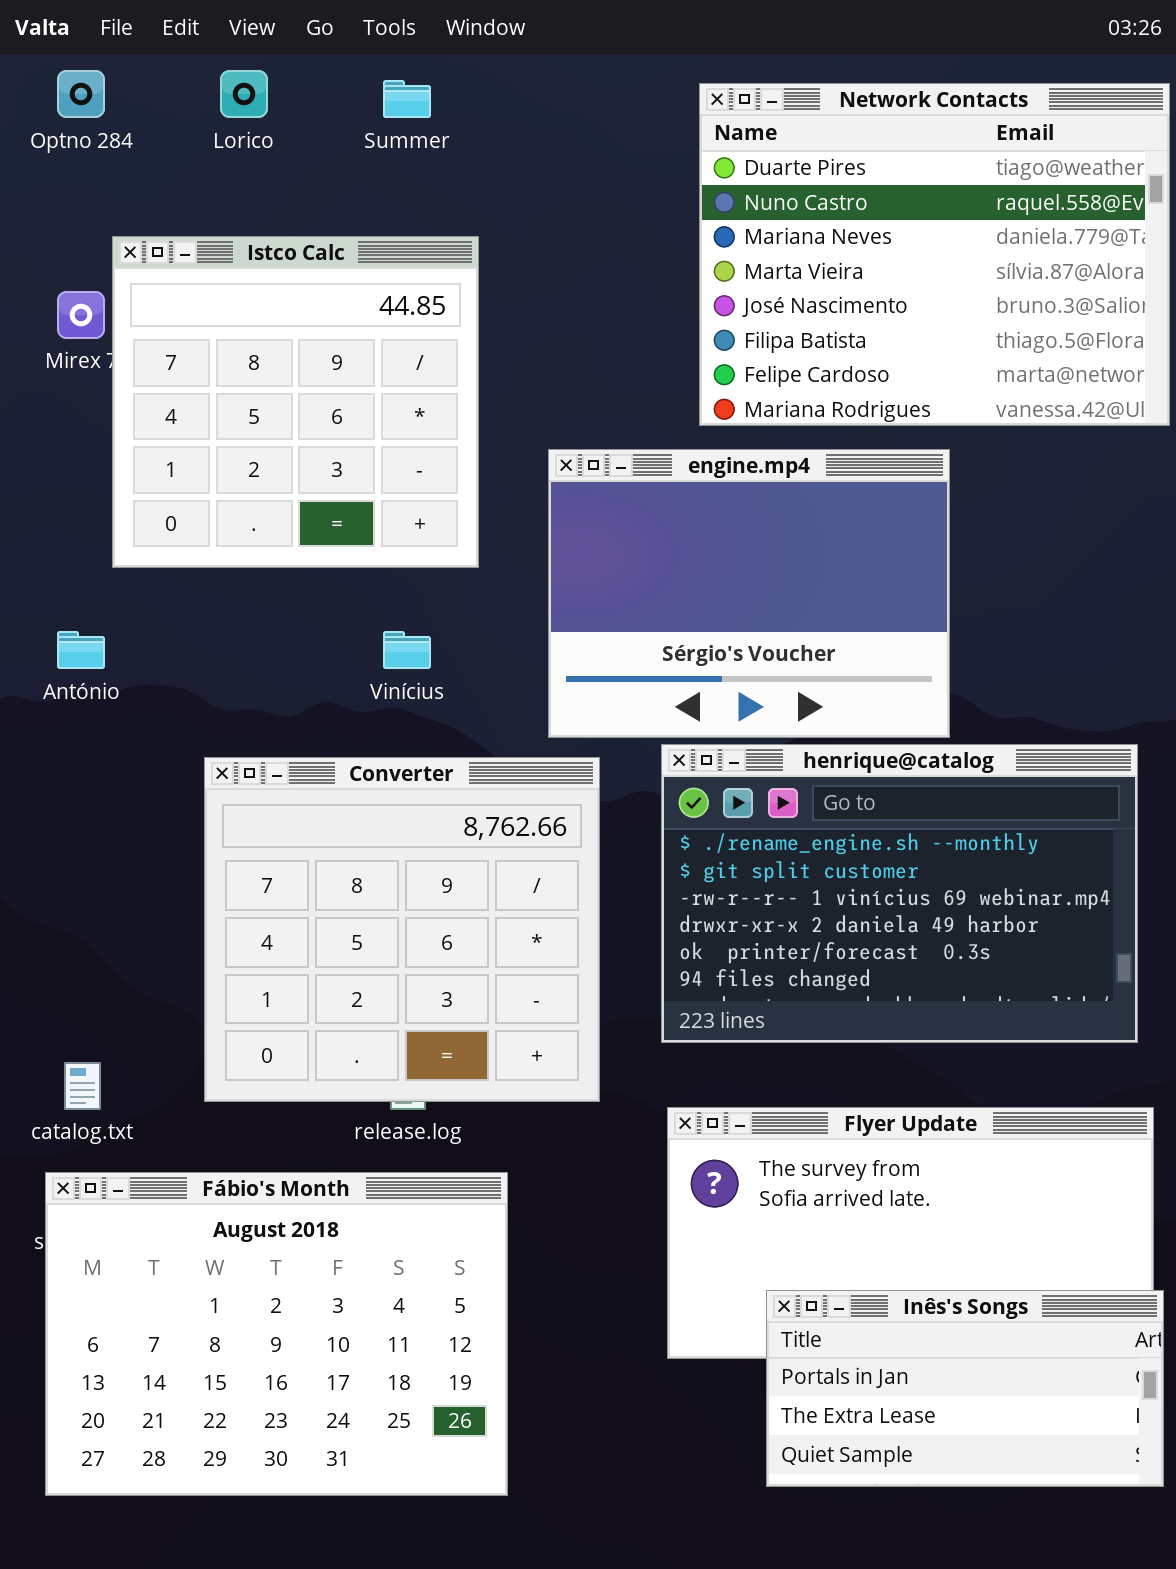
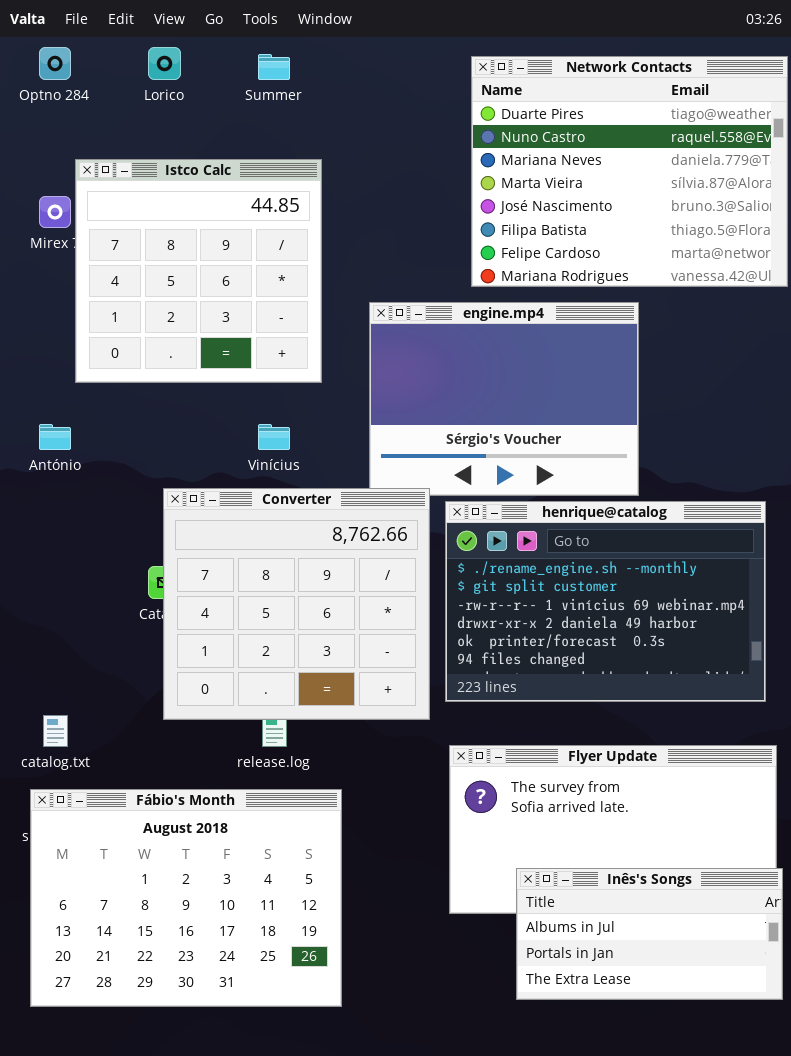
Converter: [204,757,600,1102] -> [163,488,430,720], moved
Inês's Songs: [766,1290,1164,1487] -> [516,868,783,1000], scrolled up 1 row

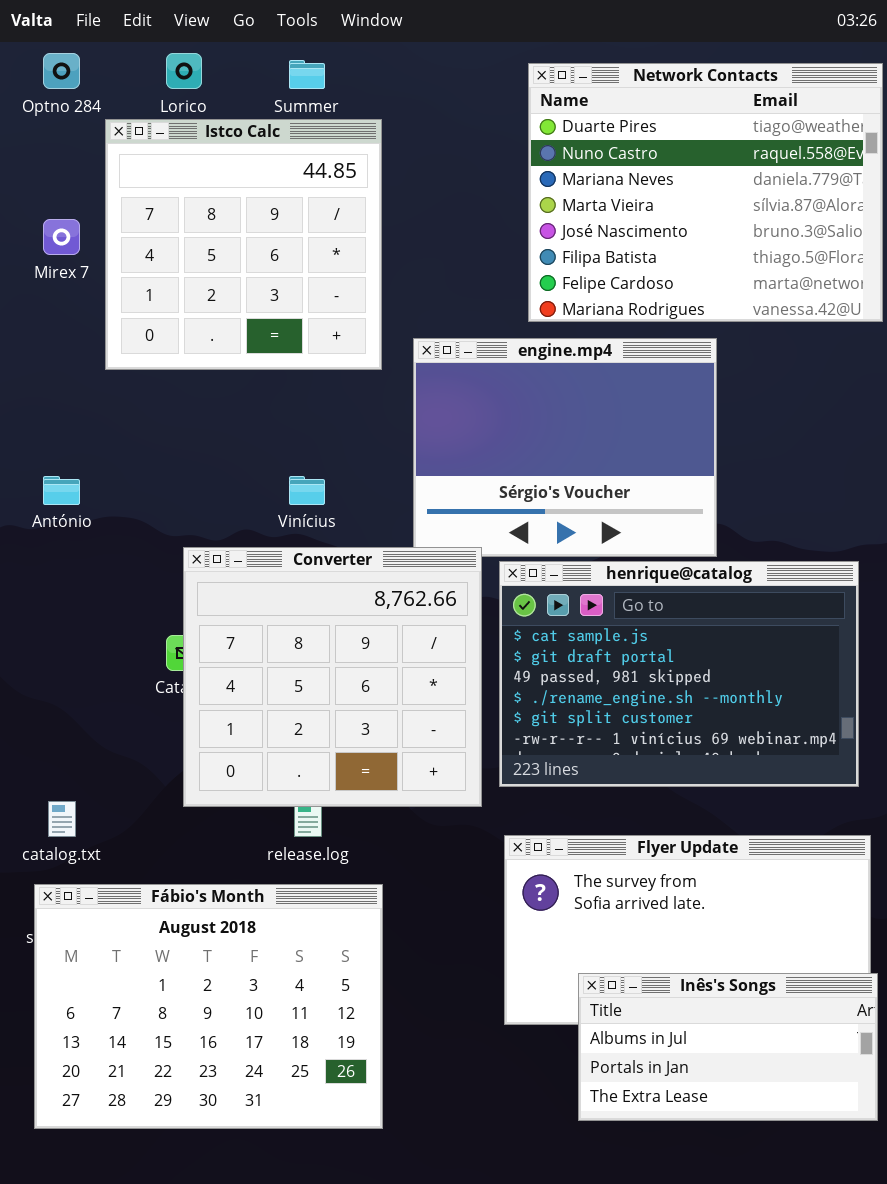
Istco Calc: [75,159,322,383] -> [105,119,382,370], moved
henrique@catalog: [445,501,766,702] -> [499,561,859,787], scrolled up 3 rows

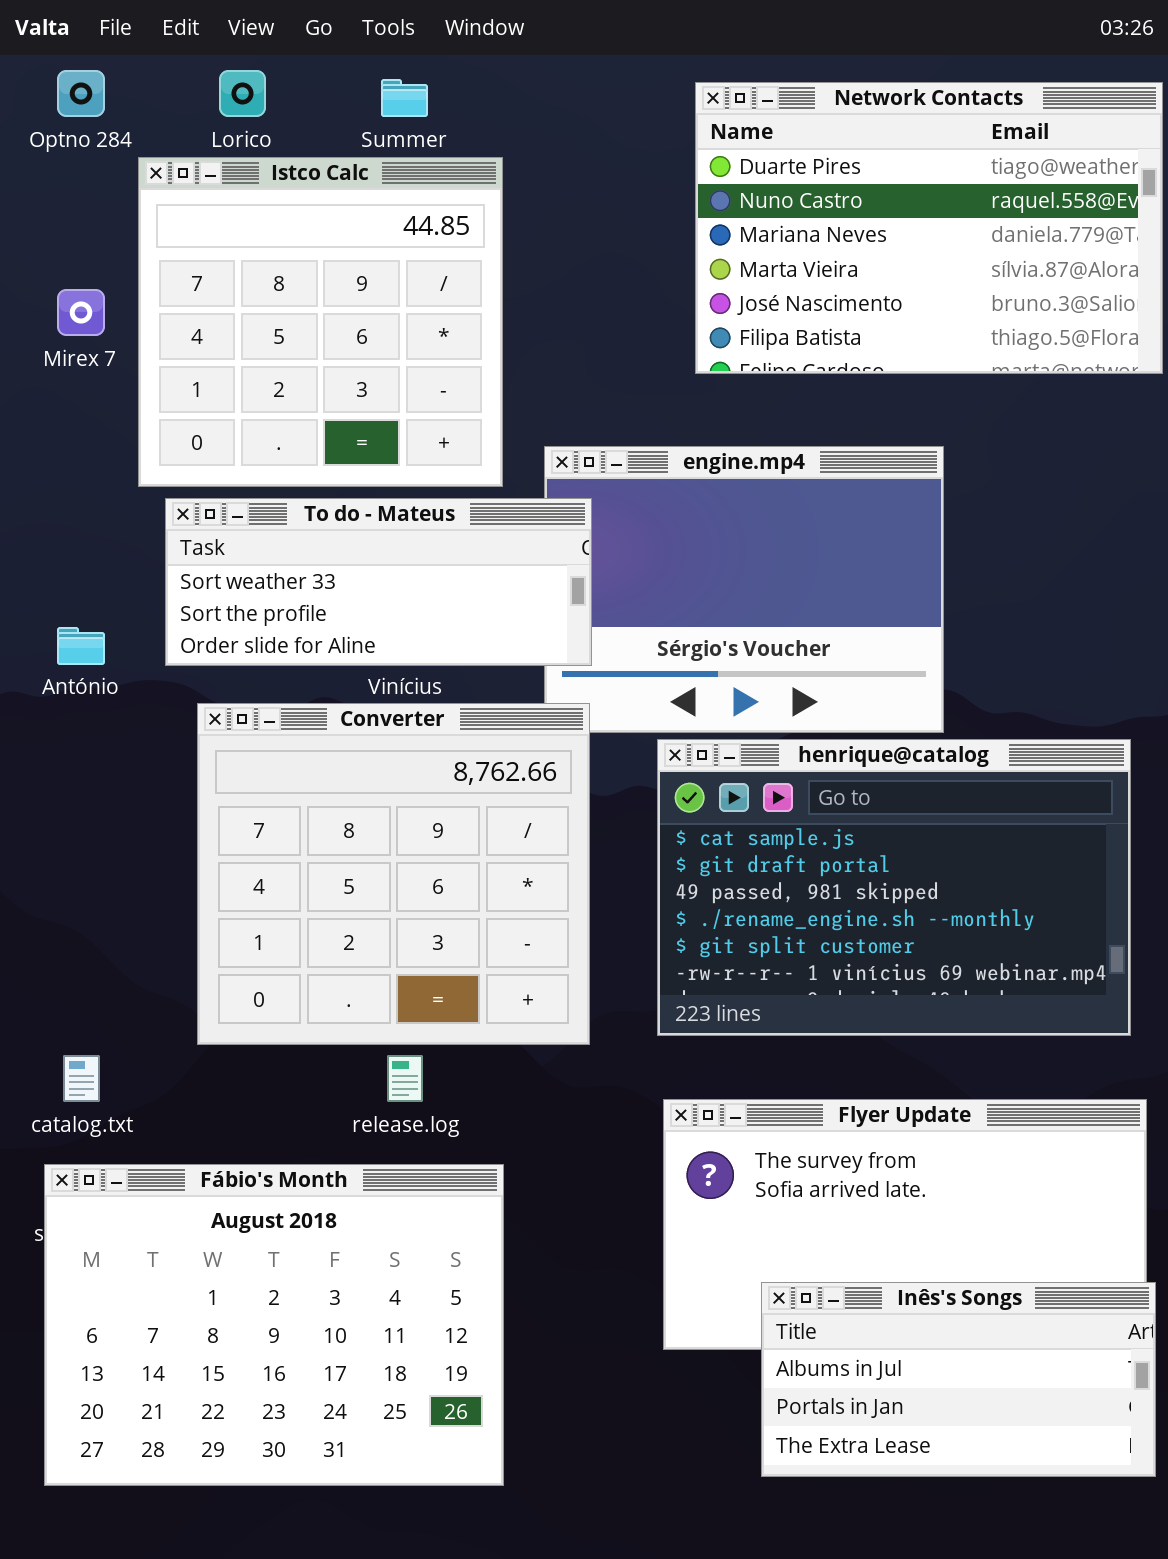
Network Contacts: [528,63,883,322] -> [695,82,1163,374], resized
To do - Mateus: none -> [165,498,592,666], opened
Converter: [183,547,482,807] -> [197,703,590,1045], moved

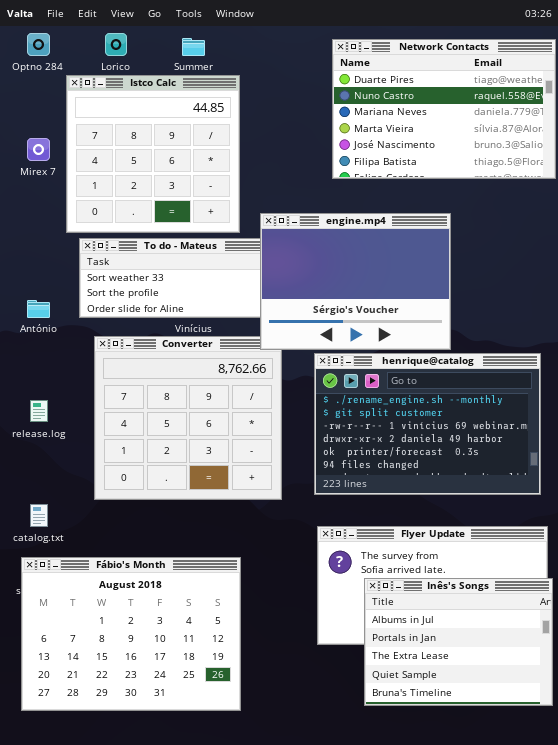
engine.mp4: [544,446,944,733] -> [260,213,451,350], raised
henrique@catalog: [657,739,1131,1036] -> [314,353,541,495], scrolled down 3 rows
release.log: [387,1055,423,1102] -> [30,400,48,422], moved
Inês's Songs: [761,1282,1156,1477] -> [364,578,553,706], resized

